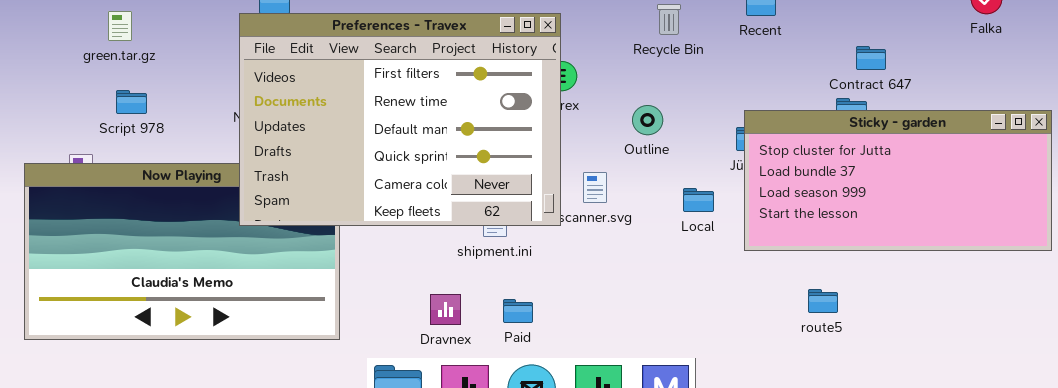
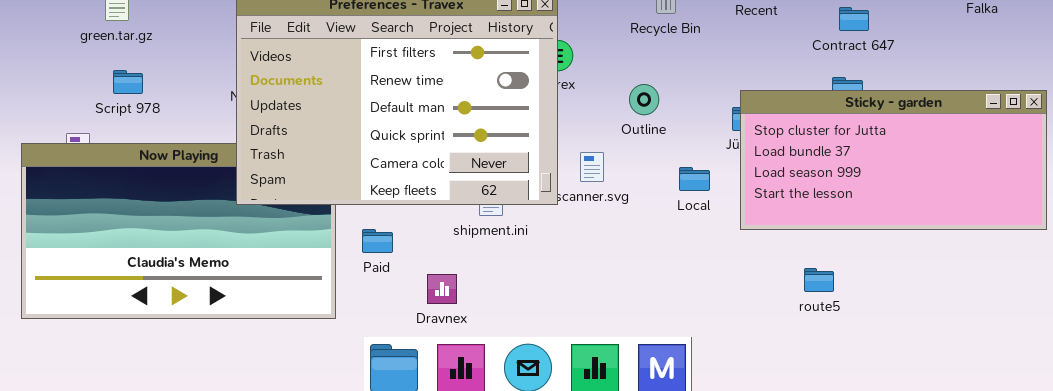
Contract 647: [856,46,886,70] -> [839,7,869,31], moved
Paid: [503,299,533,323] -> [362,229,393,253], moved

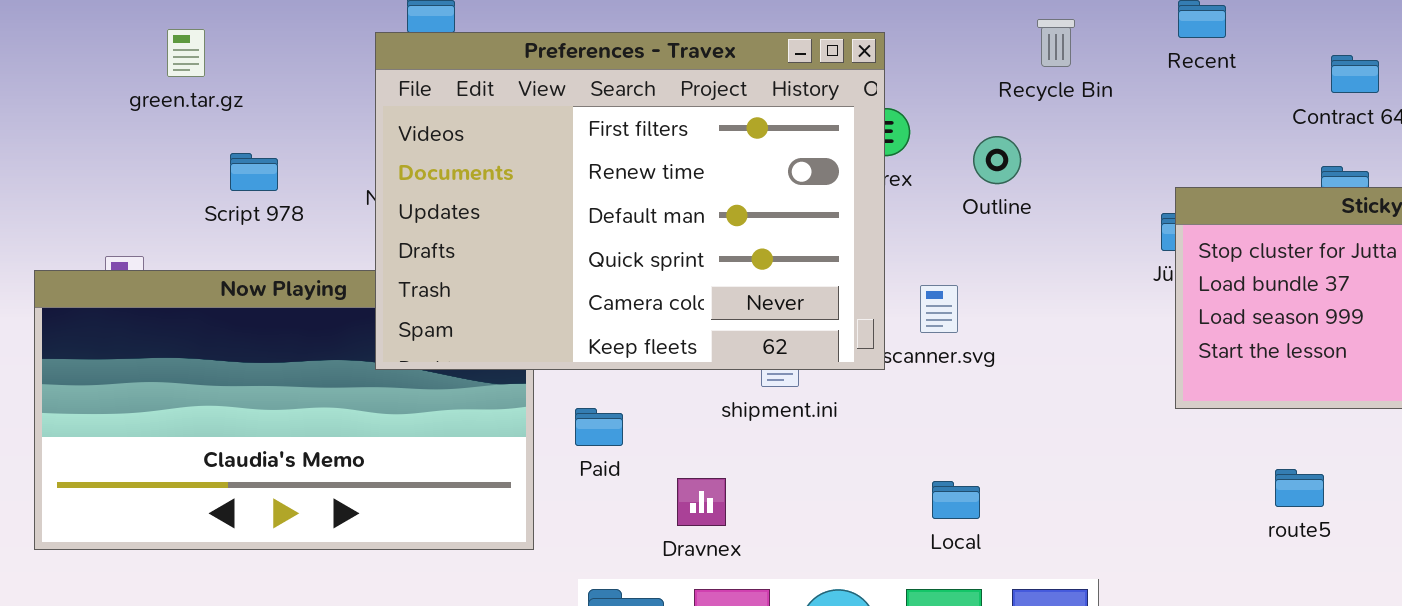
Script 978: [113,70,143,94] -> [230,153,278,191], moved
Outline: [629,84,659,115] -> [973,136,1021,184], moved
Local: [679,167,710,191] -> [932,481,980,519], moved

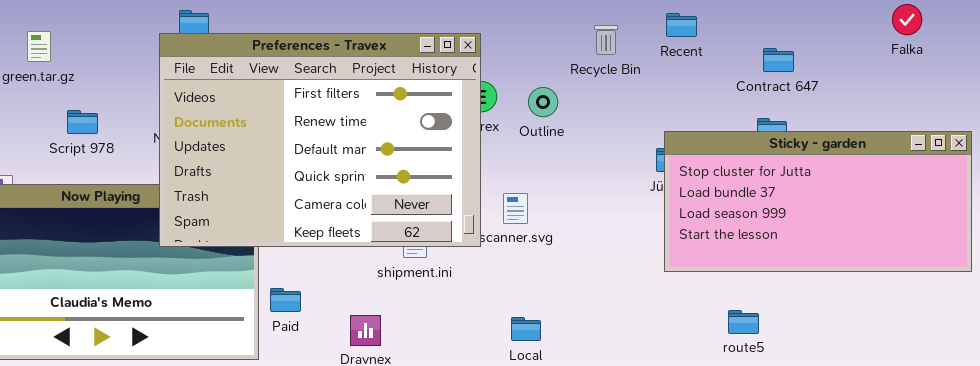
Recycle Bin: [1037,19,1075,67] -> [594,25,618,55], moved
Outline: [973,136,1021,184] -> [528,87,558,117], moved
Paid: [575,408,623,446] -> [270,288,301,312], moved

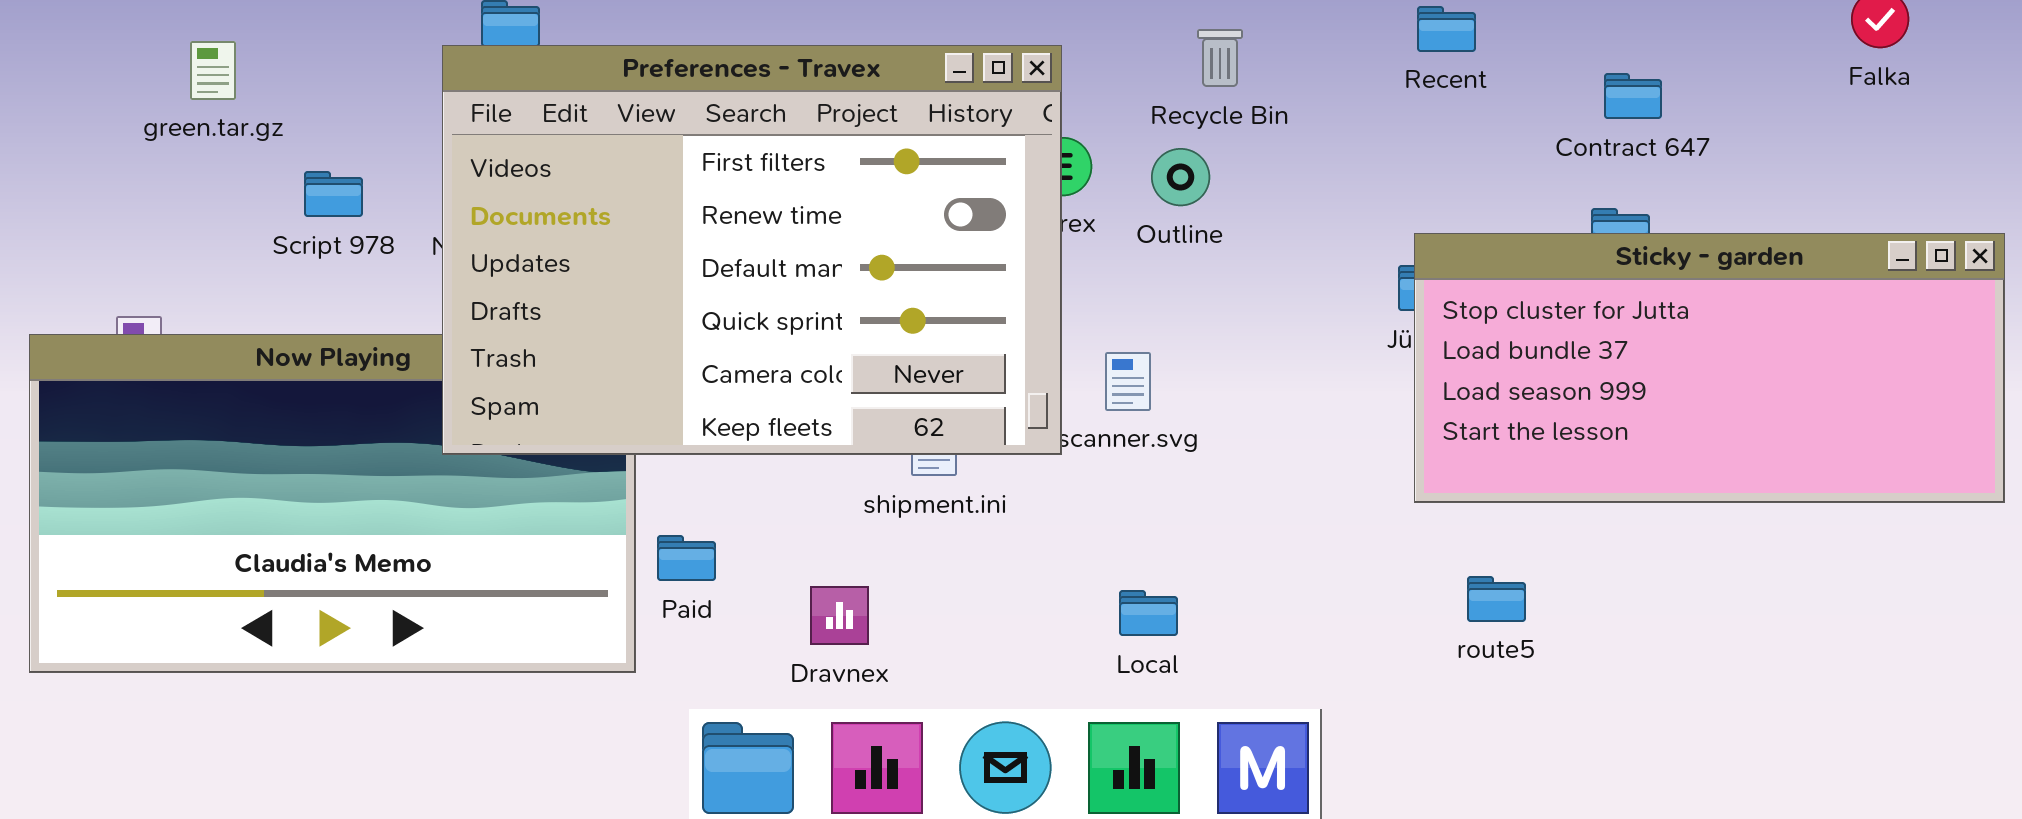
Recycle Bin: [594,25,618,55] -> [1197,29,1243,87], moved
Script 978: [67,110,98,134] -> [304,171,363,217], moved
route5: [728,310,759,334] -> [1467,576,1526,622], moved

